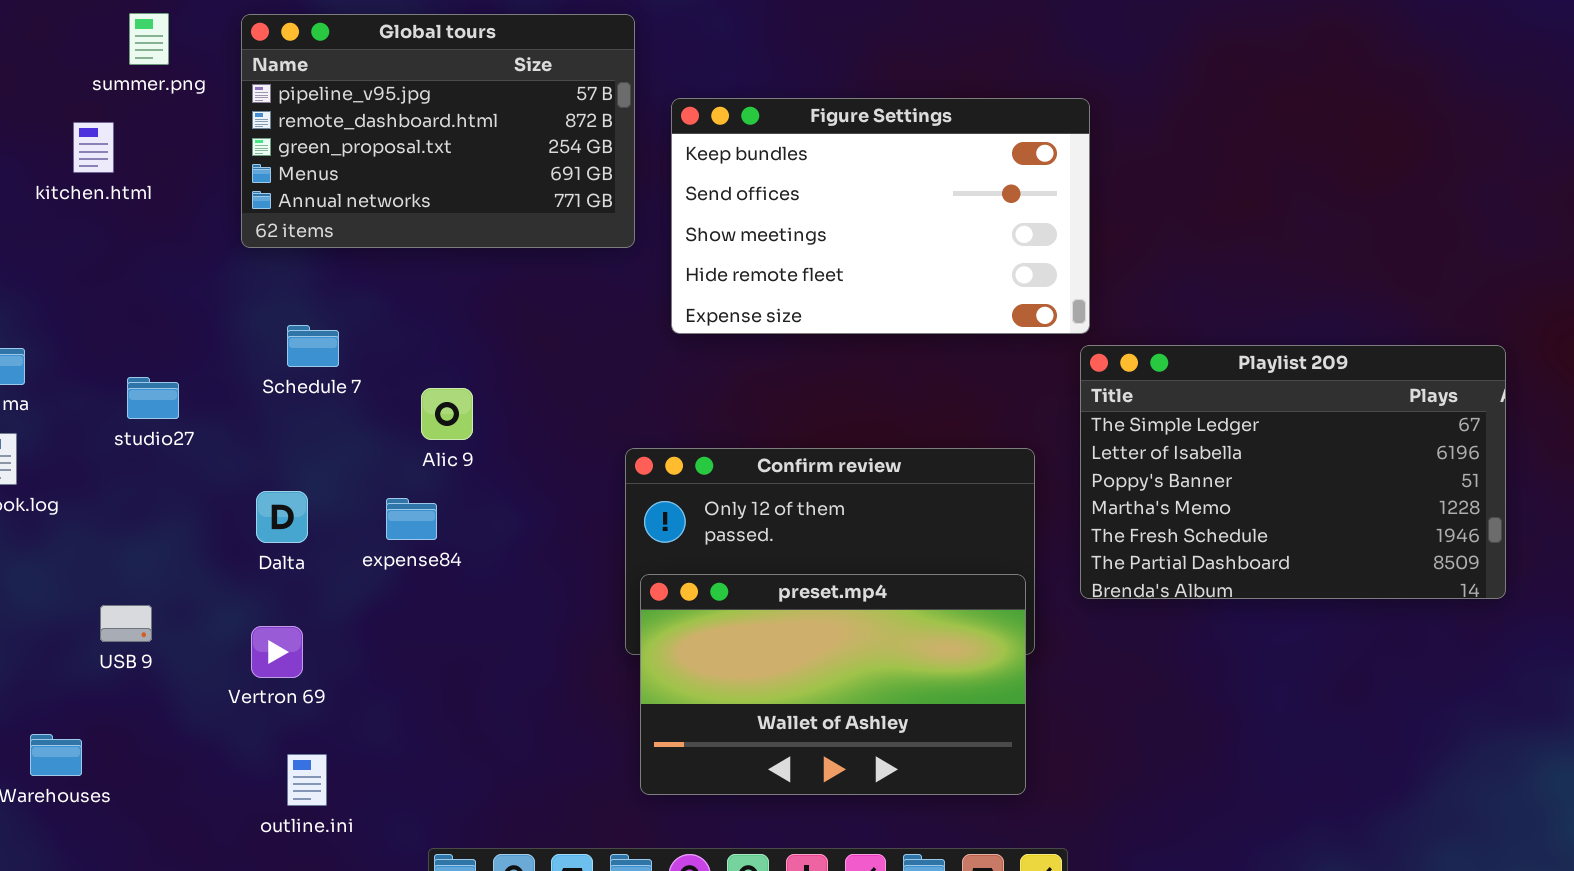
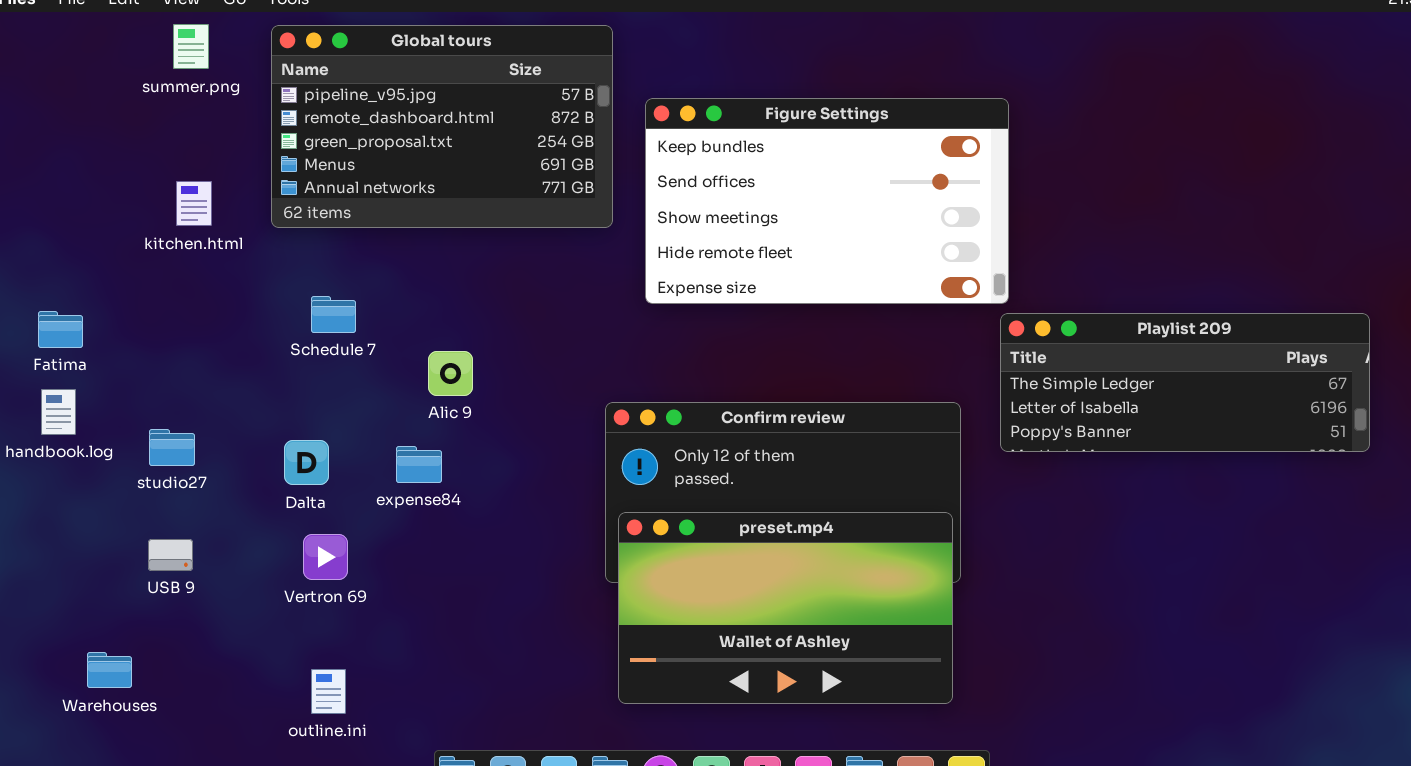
kitchen.html: [73,122,114,173] -> [176,181,212,226], moved
Playlist 209: [1080,345,1506,599] -> [1000,313,1370,452], resized
studio27: [127,377,179,419] -> [149,429,195,466], moved
Vertron 69: [251,626,303,678] -> [303,534,348,580], moved

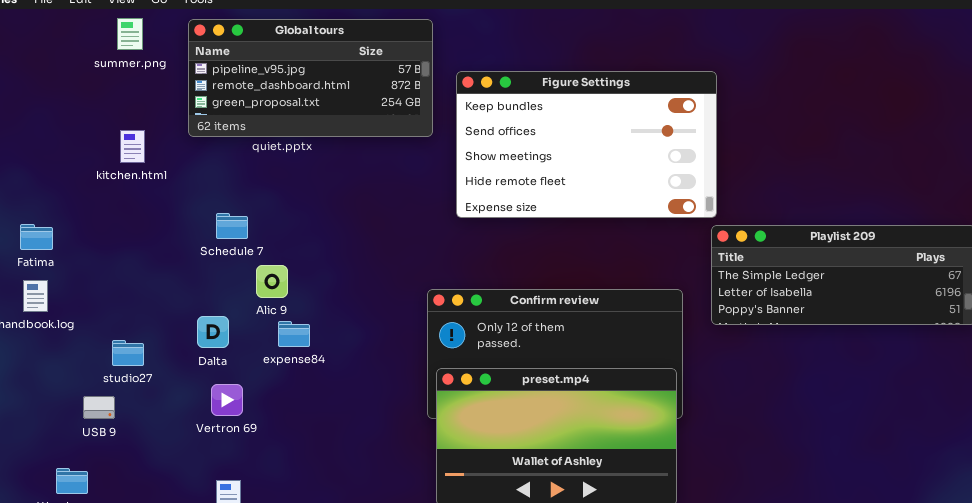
Global tours: [271,25,613,228] -> [188,19,433,137], resized
Alic 9: [428,351,473,396] -> [256,265,288,298], moved
studio27: [149,429,195,466] -> [112,340,144,366], moved
USB 9: [148,539,193,571] -> [83,396,115,419], moved

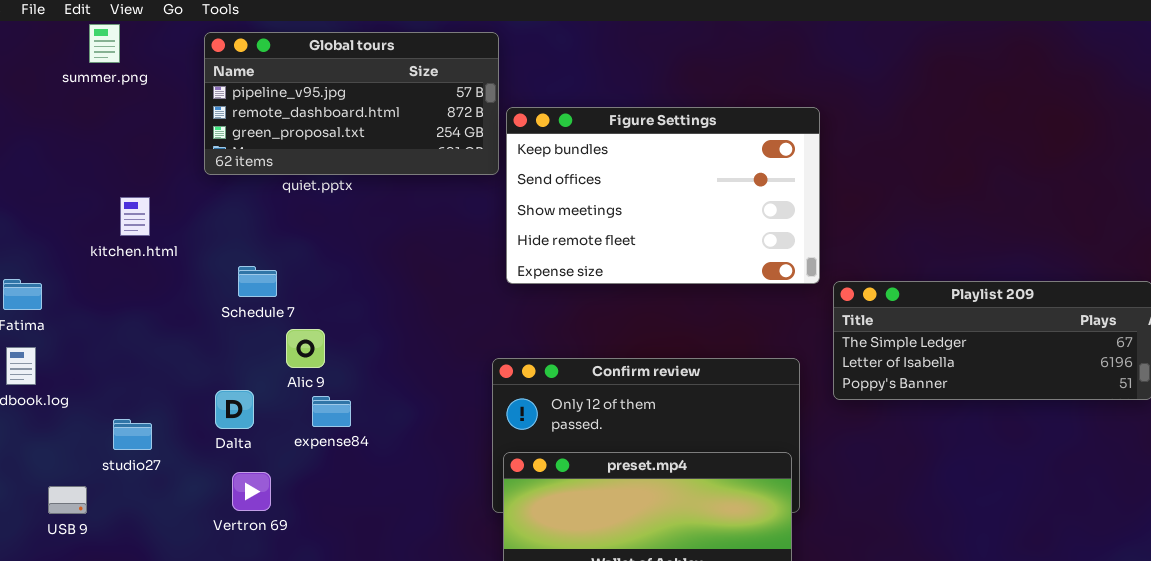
summer.png: [117,18,143,50] -> [89,24,120,63], moved
Figure Settings: [456,71,717,218] -> [506,107,820,284], moved
kitchen.html: [120,130,145,163] -> [120,197,150,236], moved
USB 9: [83,396,115,419] -> [48,486,87,514], moved

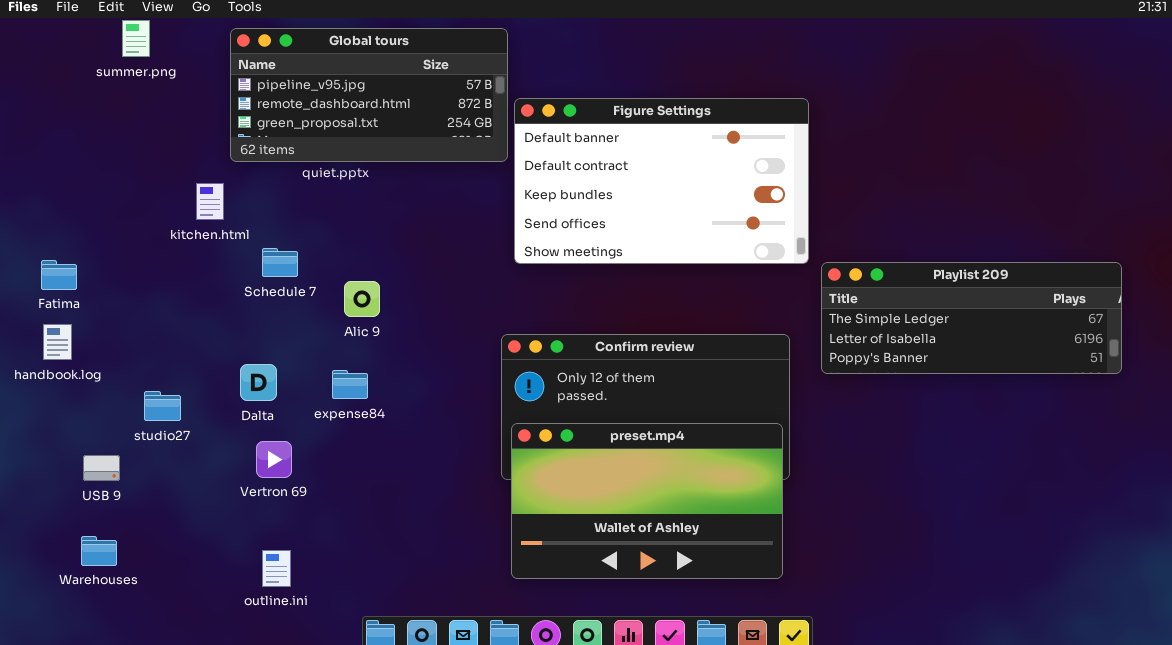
Figure Settings: [506,107,820,284] -> [514,98,809,264], scrolled up 2 rows
kitchen.html: [120,197,150,236] -> [196,183,224,220], moved
Alic 9: [286,329,325,368] -> [344,281,380,317], moved

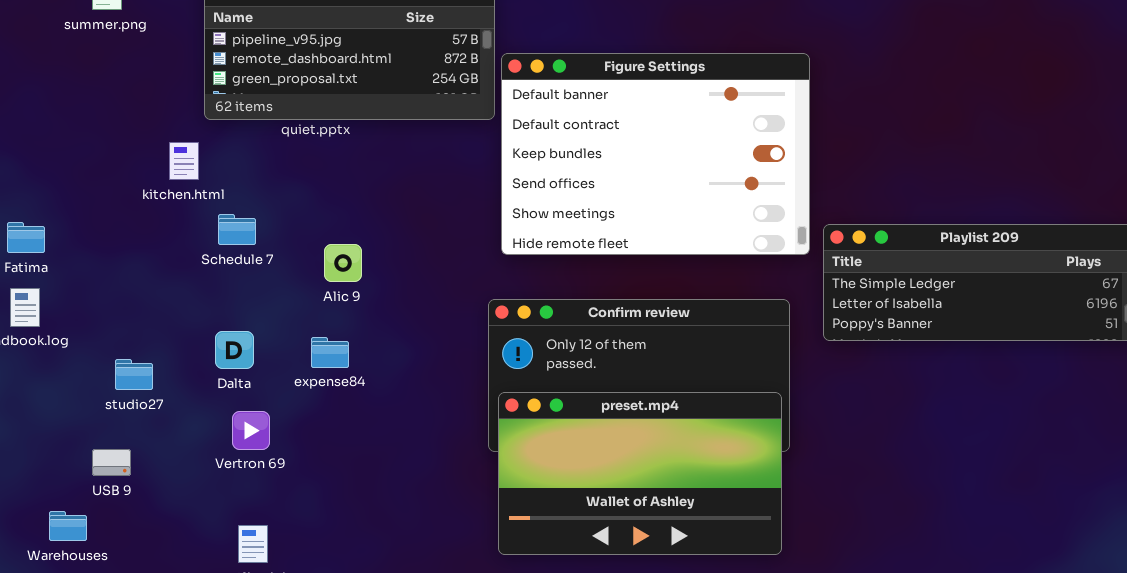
Figure Settings: [514,98,809,264] -> [501,53,810,255], resized
Schedule 7: [262,248,298,277] -> [218,214,256,245], moved
USB 9: [83,455,120,481] -> [92,449,131,476], moved

